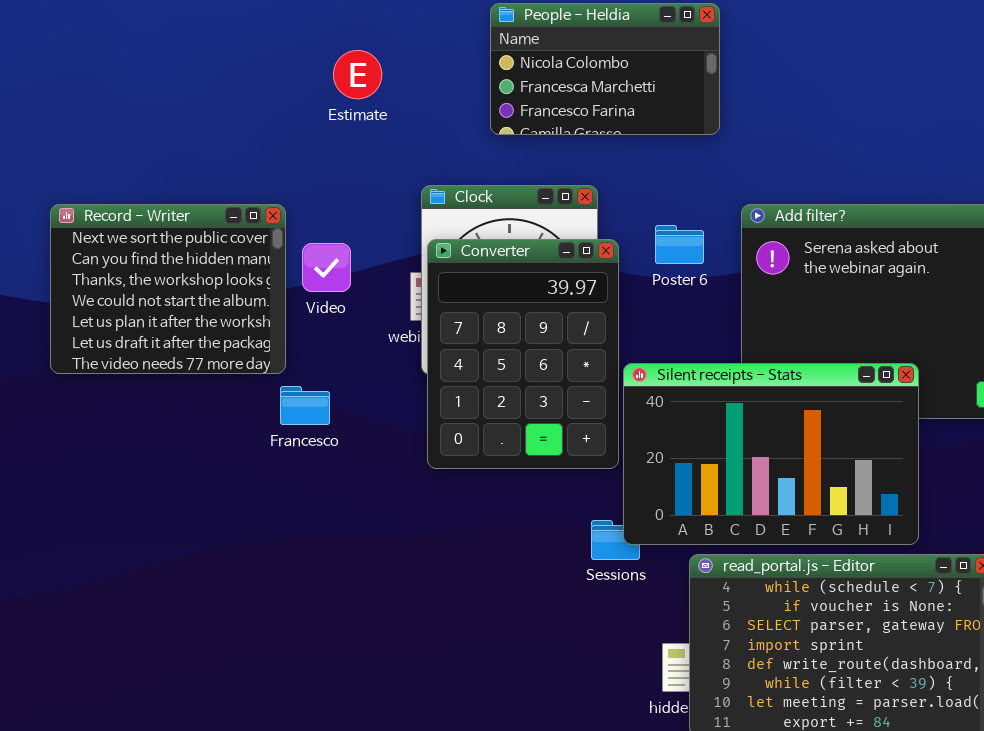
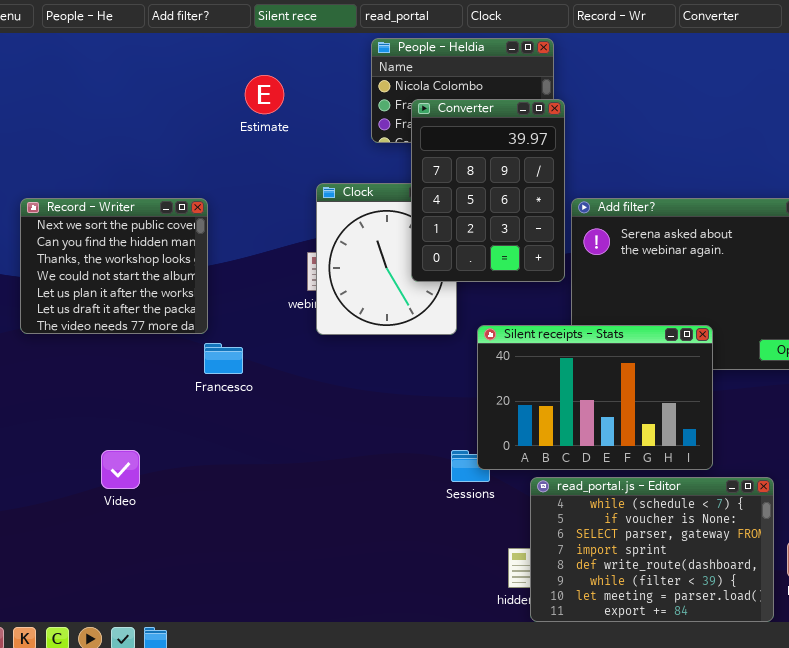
Converter: [427,239,619,469] -> [411,99,565,282], moved
Video: [302,243,351,292] -> [101,450,140,489], moved

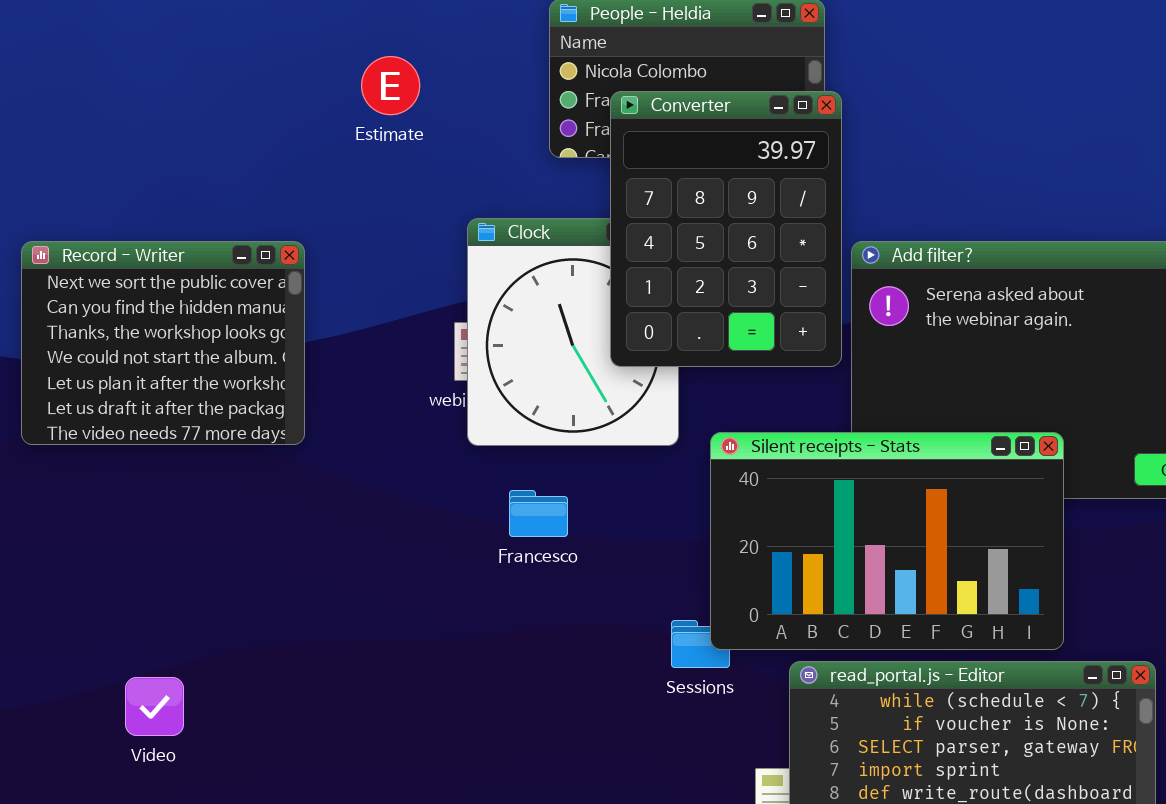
Francesco: [204,343,243,374] -> [509,490,568,537], moved
Video: [101,450,140,489] -> [125,677,184,736], moved

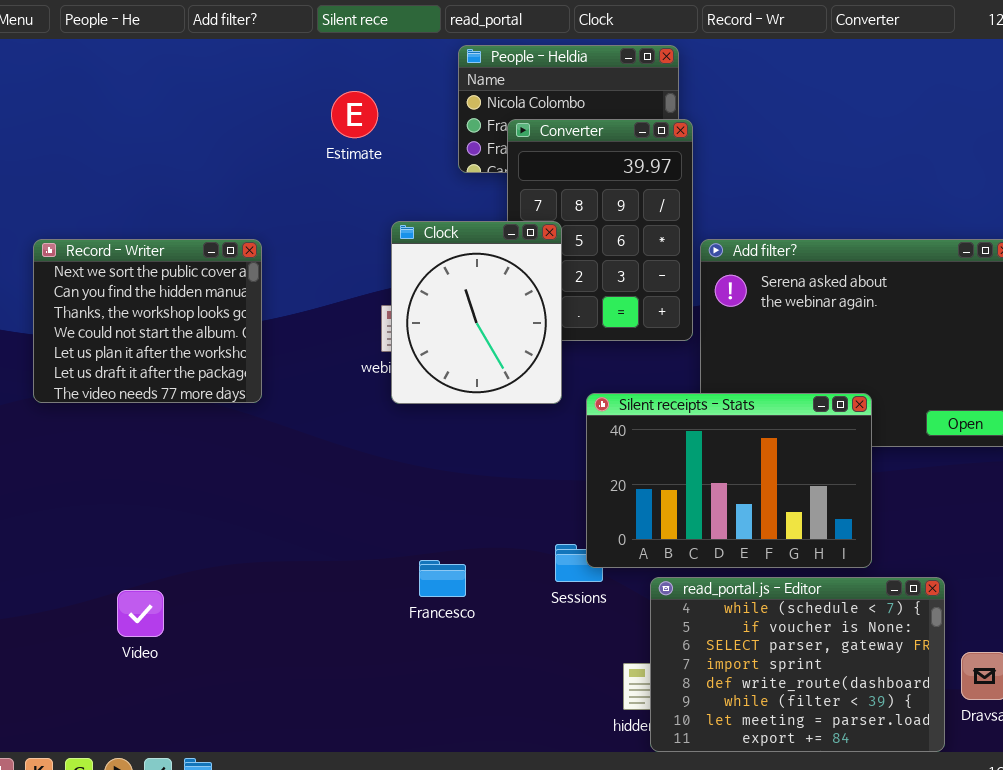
Estimate: [361,56,420,115] -> [331,91,378,138], moved
Clock: [467,218,679,446] -> [391,221,562,404], raised
Francesco: [509,490,568,537] -> [419,560,466,597], moved

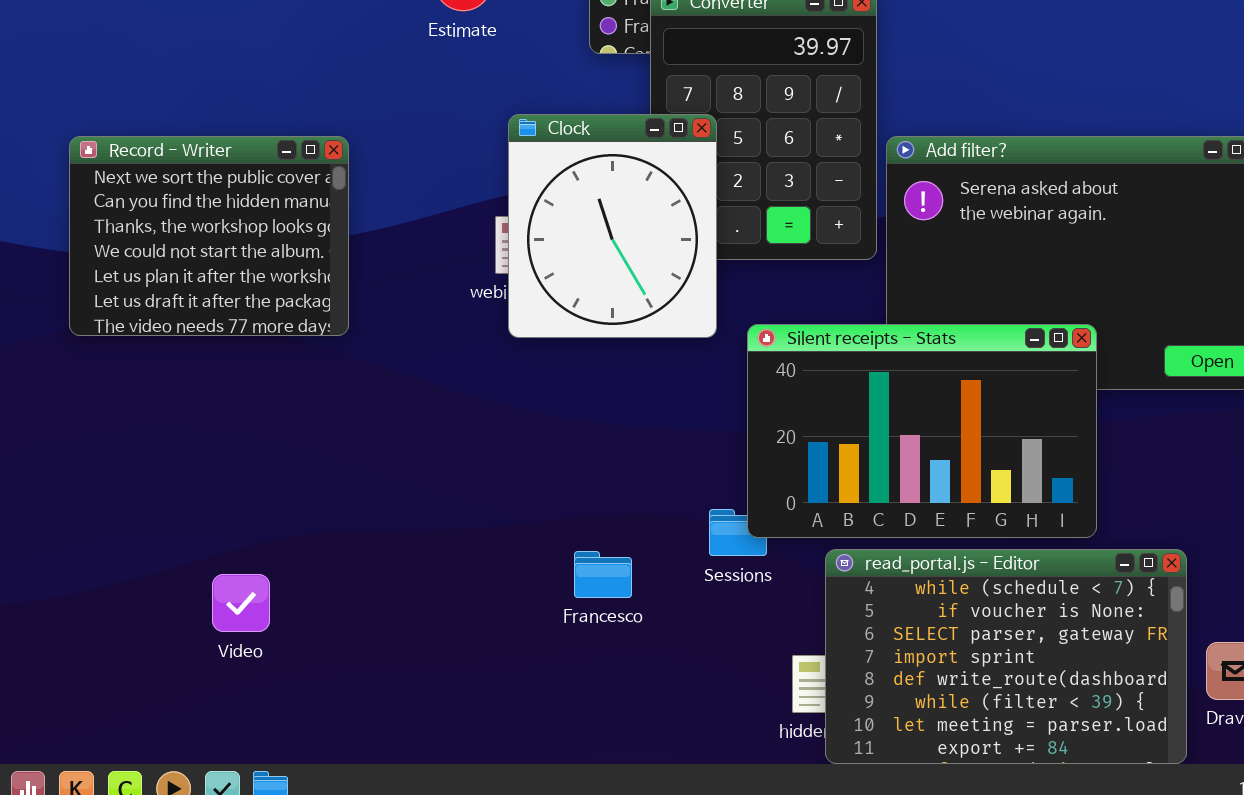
Francesco: [419,560,466,597] -> [574,551,632,598], moved
Video: [117,590,164,637] -> [212,574,270,632], moved

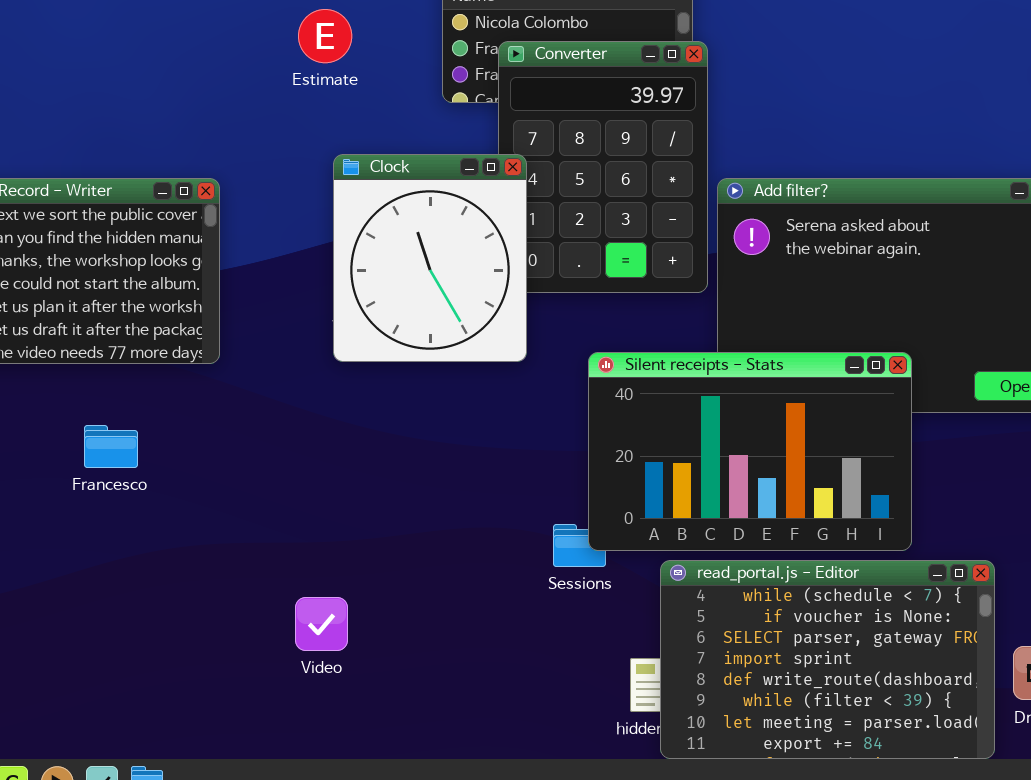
Clock: [508,114,717,338] -> [333,154,527,362], moved
Francesco: [574,551,632,598] -> [84,425,138,468], moved
Video: [212,574,270,632] -> [295,597,348,651], moved

